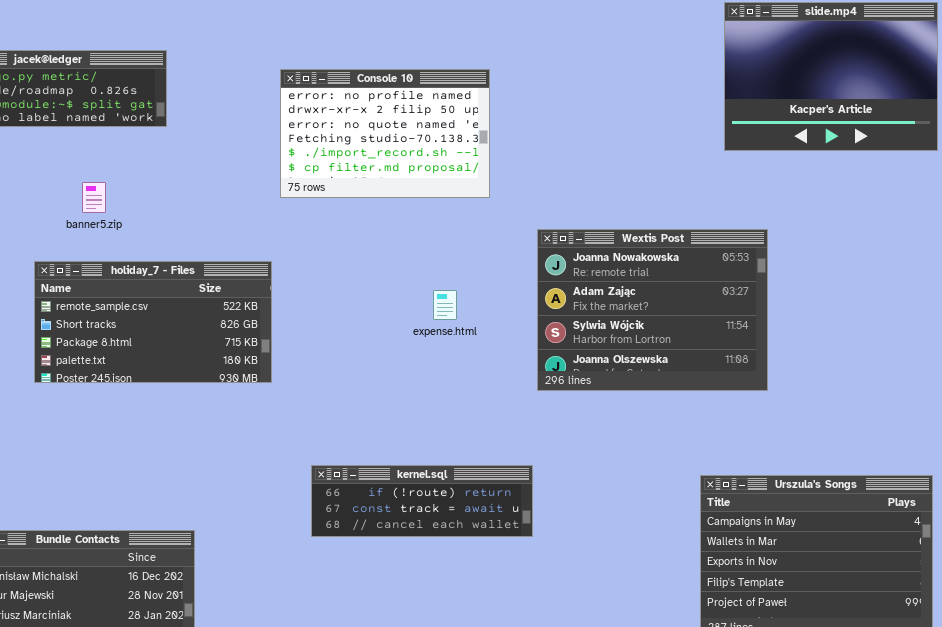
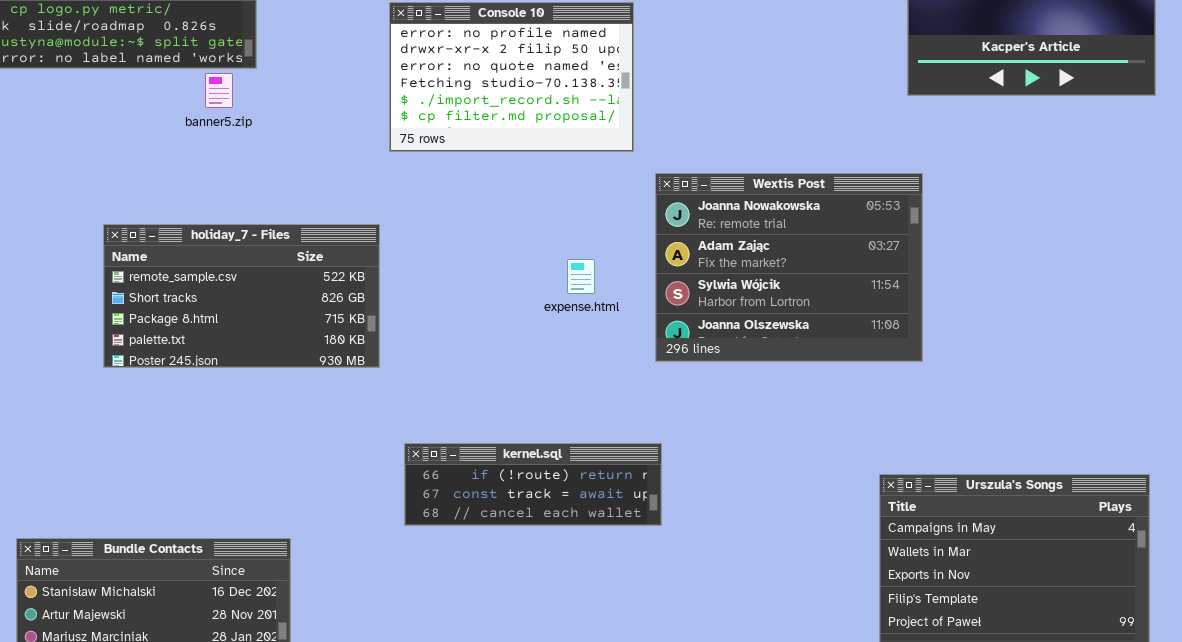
banner5.zip: [82,182,106,213] -> [205,73,233,108], moved
Wextis Post: [537,229,768,391] -> [655,173,923,362], moved
kernel.sql: [311,465,533,537] -> [404,443,662,526], moved

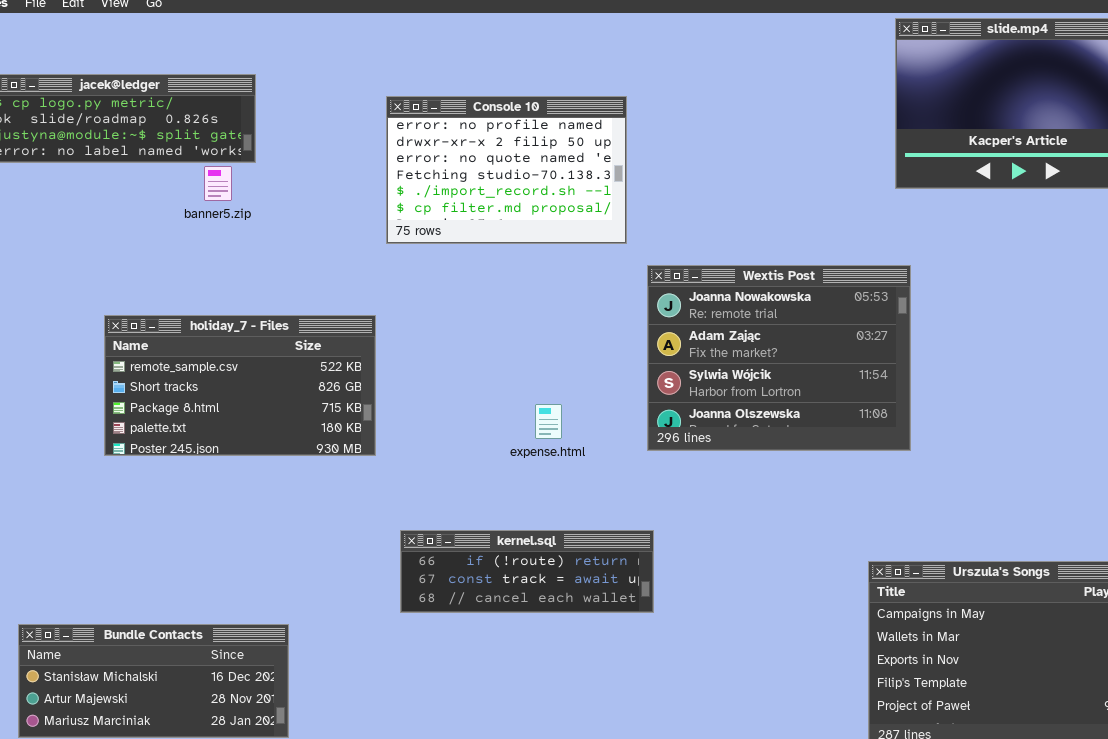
expense.html: [567,259,595,294] -> [535,404,562,439], moved

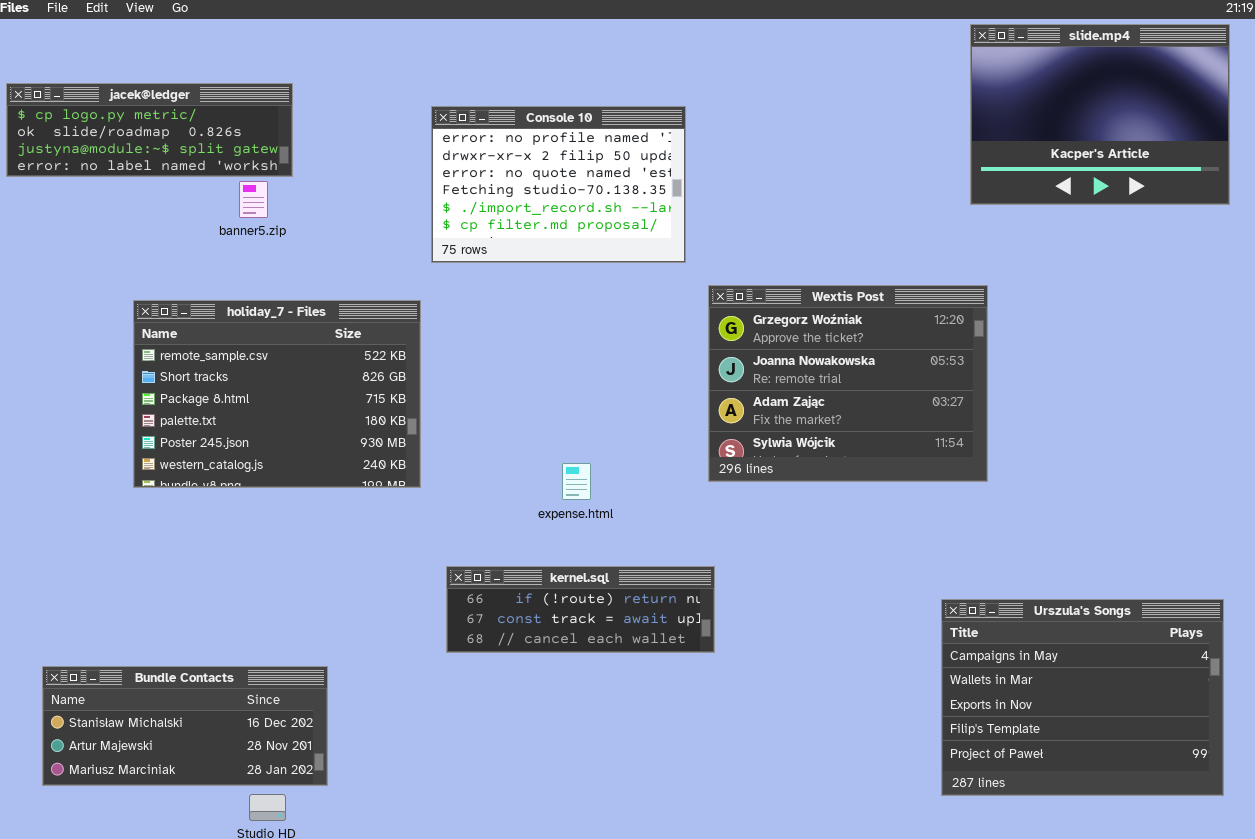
Wextis Post: [647,265,911,451] -> [708,285,988,482], scrolled up 1 row
holiday_7 - Files: [104,315,376,456] -> [133,300,421,488], resized
expense.html: [535,404,562,439] -> [562,463,591,500], moved

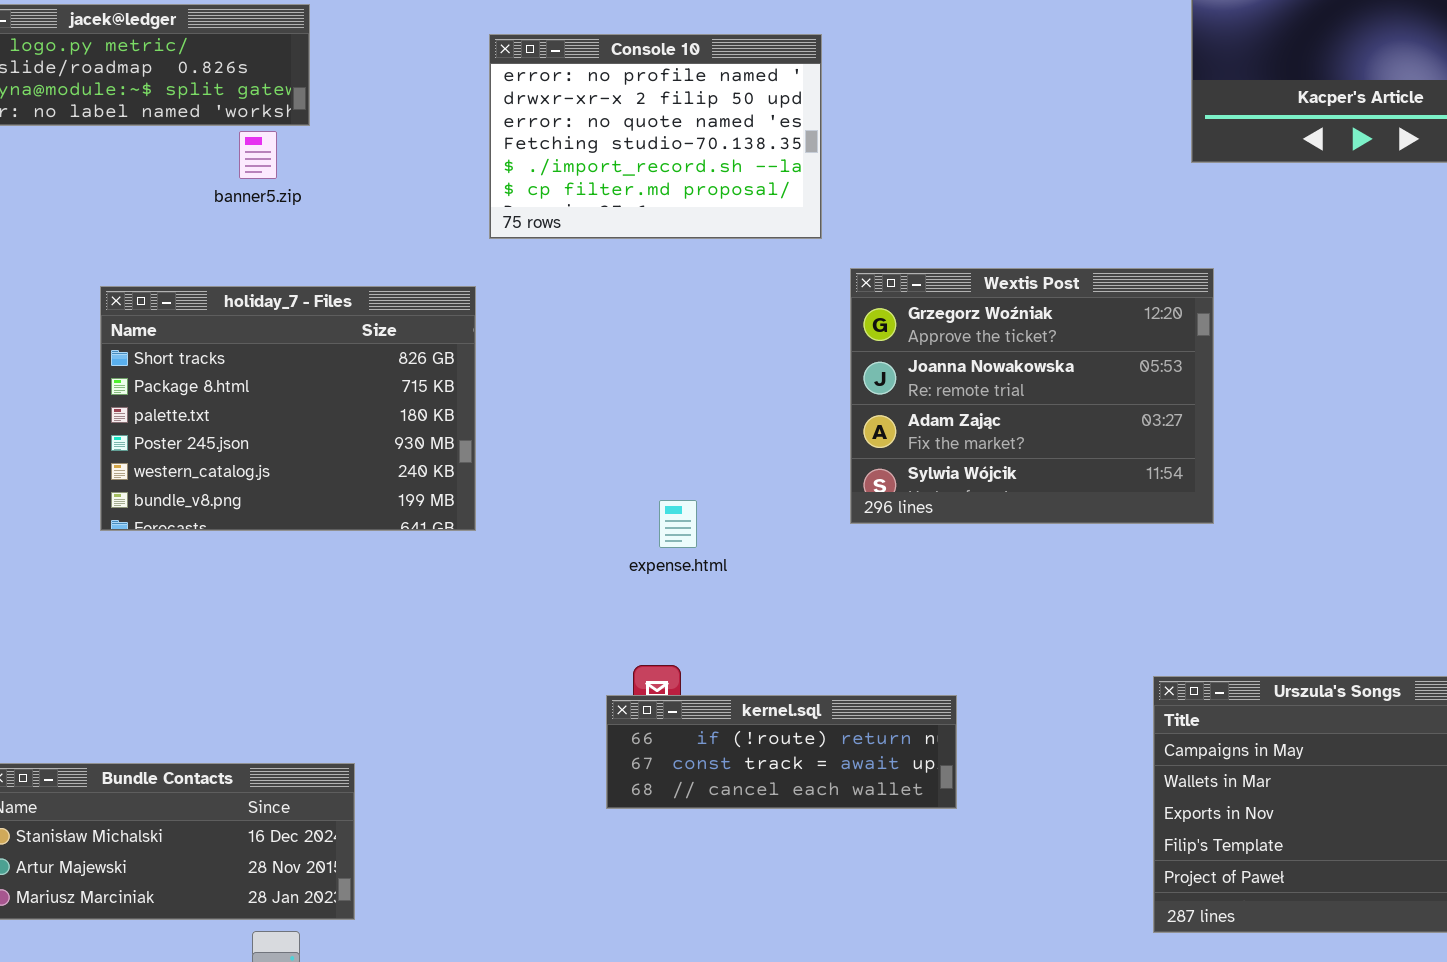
holiday_7 - Files: [133,300,421,488] -> [100,286,476,531], scrolled down 1 row
kernel.sql: [446,566,715,653] -> [606,695,957,809], moved

